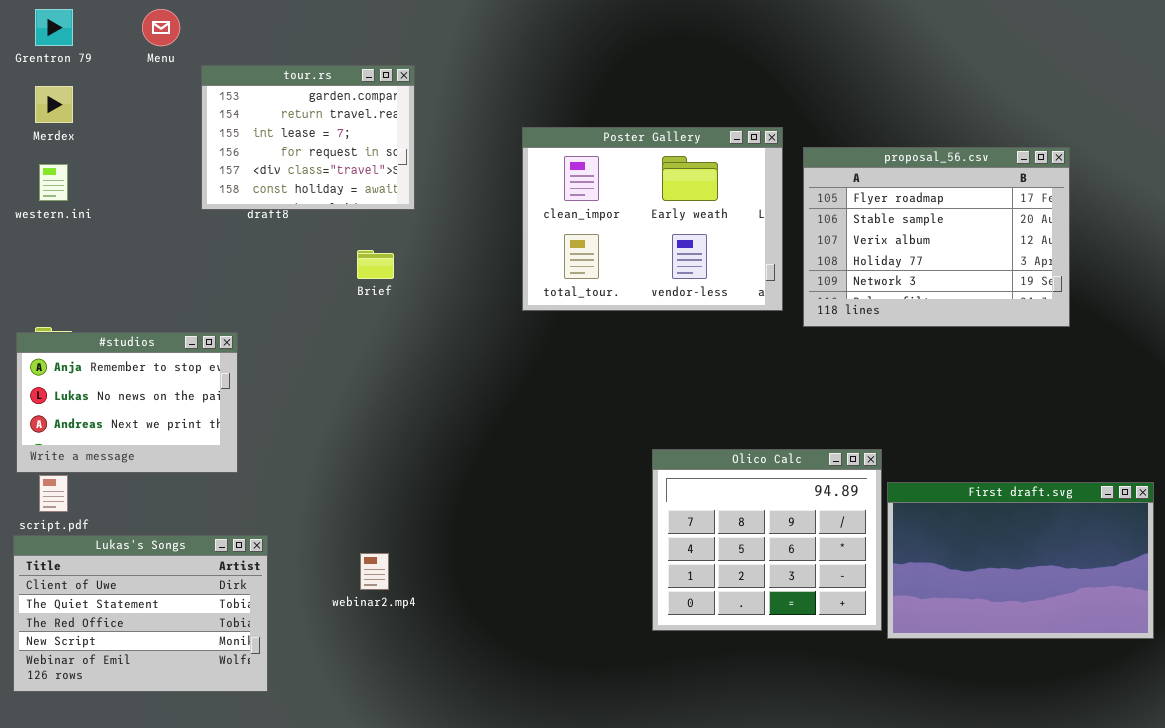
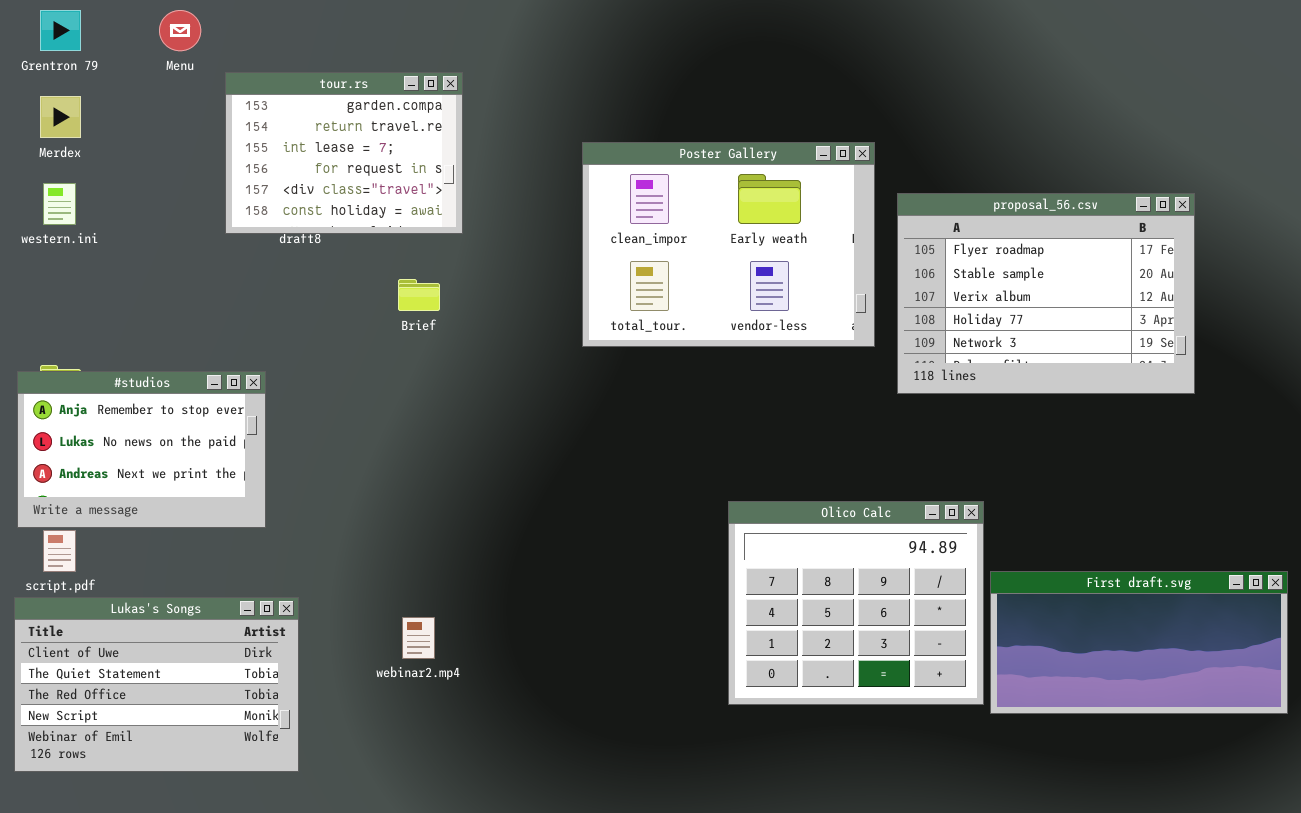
proposal_56.csv: [803,147,1070,327] -> [897,193,1195,394], moved
First draft.svg: [887,482,1154,639] -> [990,571,1288,714], resized

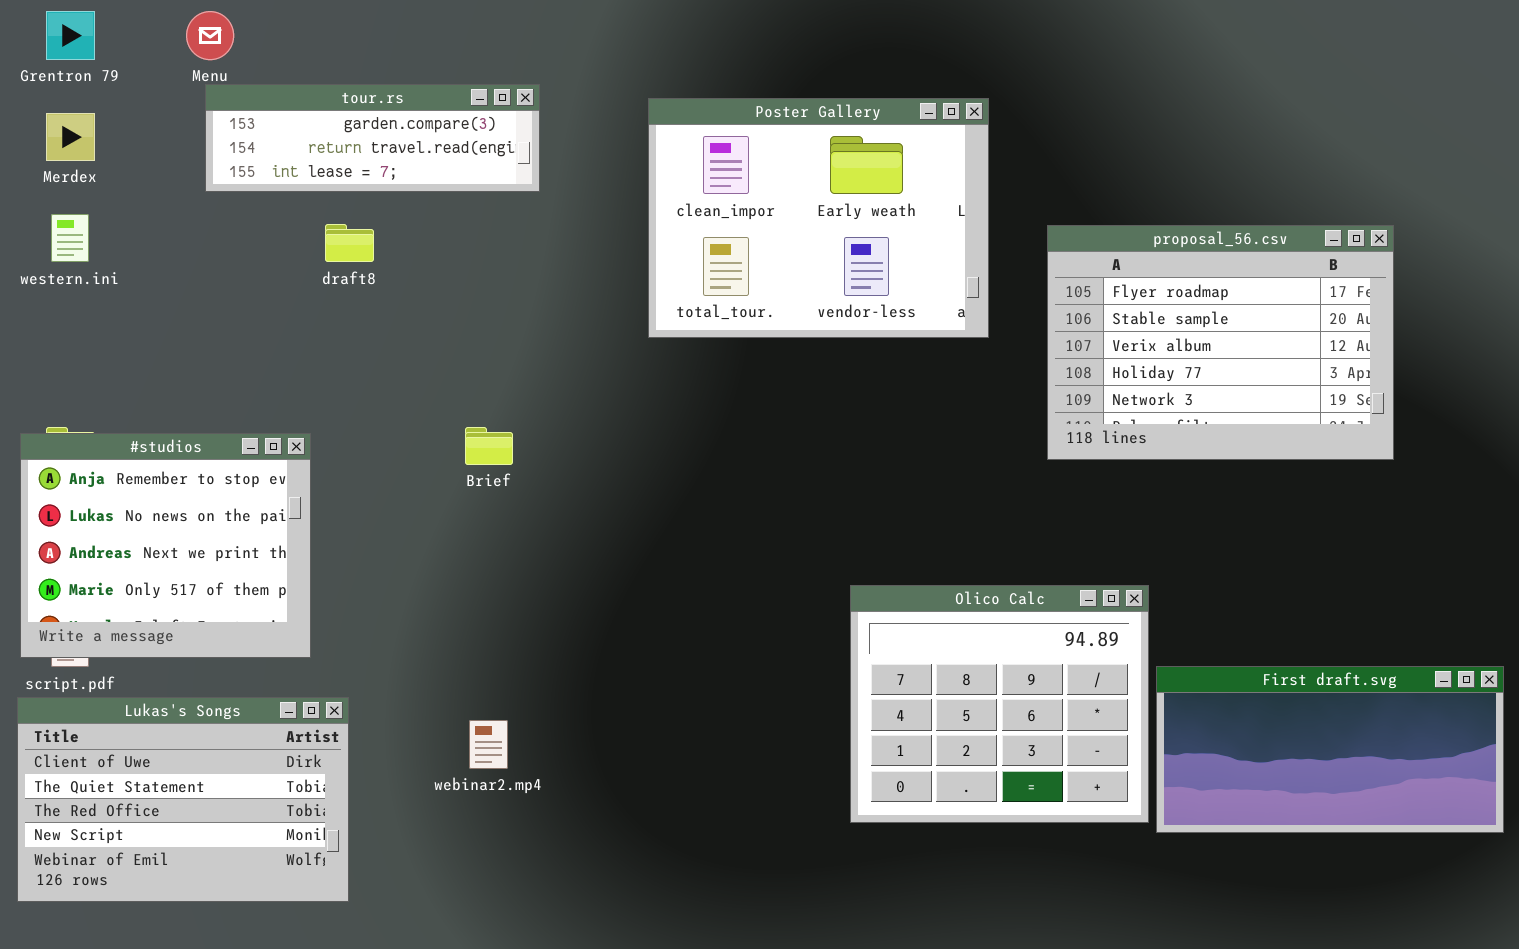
tour.rs: [225,72,463,234] -> [205,84,540,192], resized
Poster Gallery: [582,142,875,347] -> [648,98,989,338], moved
Brief: [398,279,440,311] -> [465,427,513,465], moved
#studios: [17,371,266,528] -> [20,433,311,658], resized

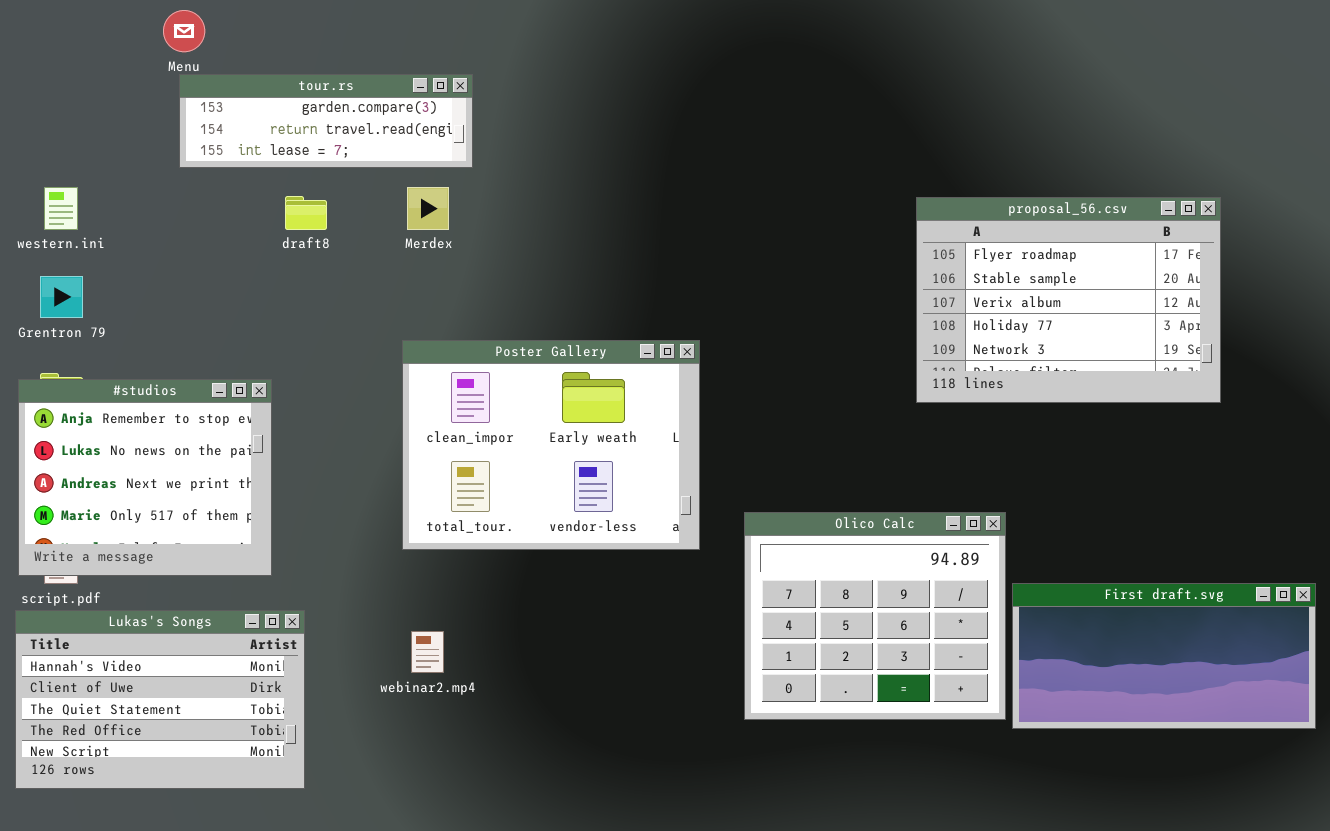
Grentron 79: [46,11,95,60] -> [40,276,83,318], moved
Poster Gallery: [648,98,989,338] -> [402,340,700,550], moved
Merdex: [46,113,95,161] -> [407,187,449,230], moved
Lukas's Songs: [17,697,349,902] -> [15,610,305,789], scrolled up 1 row

